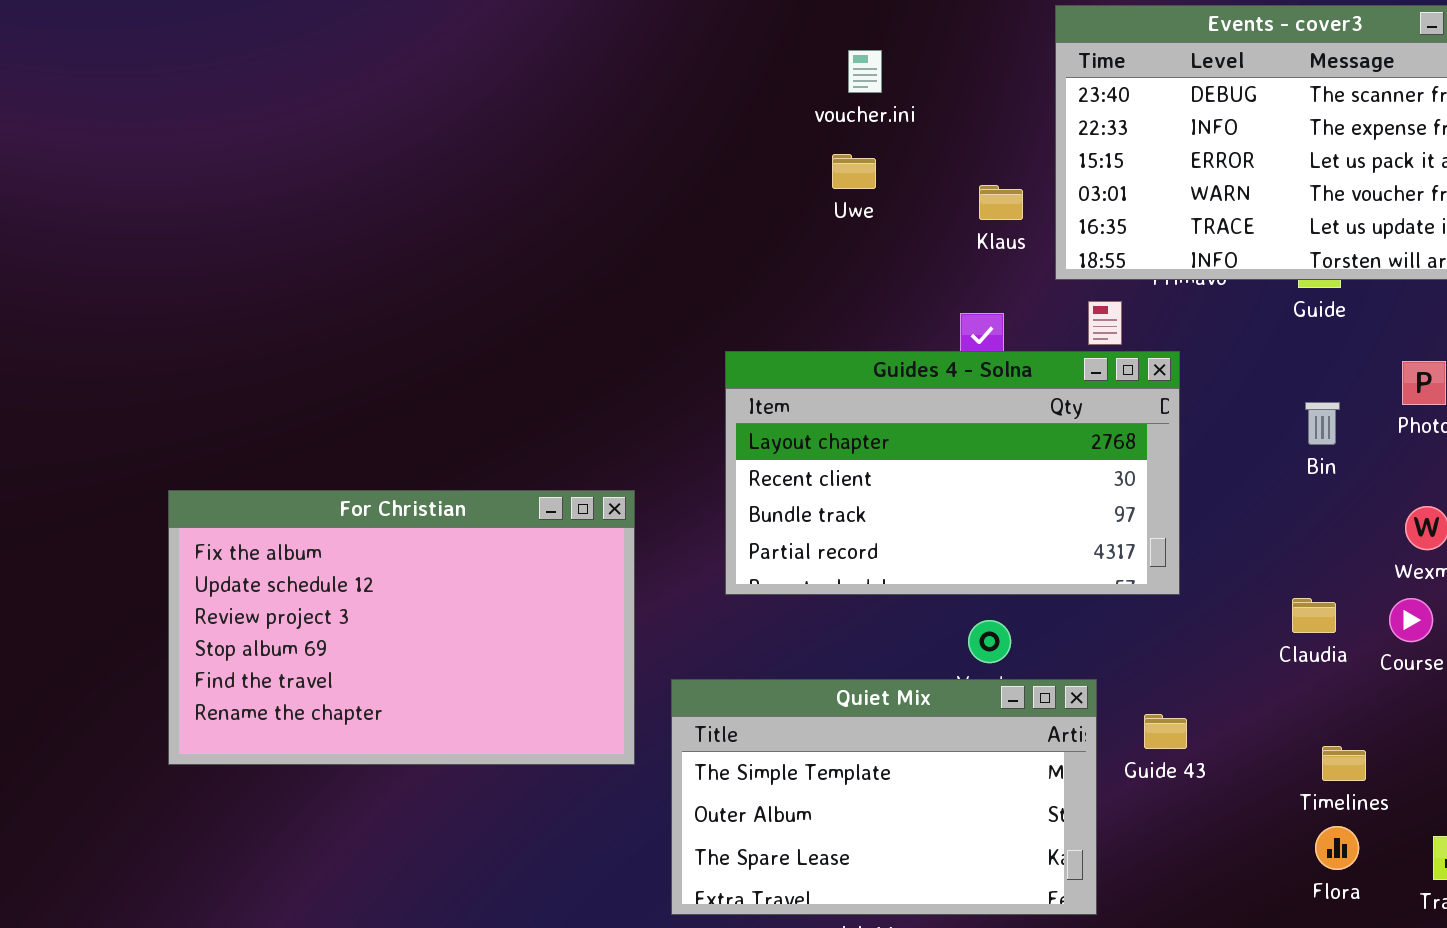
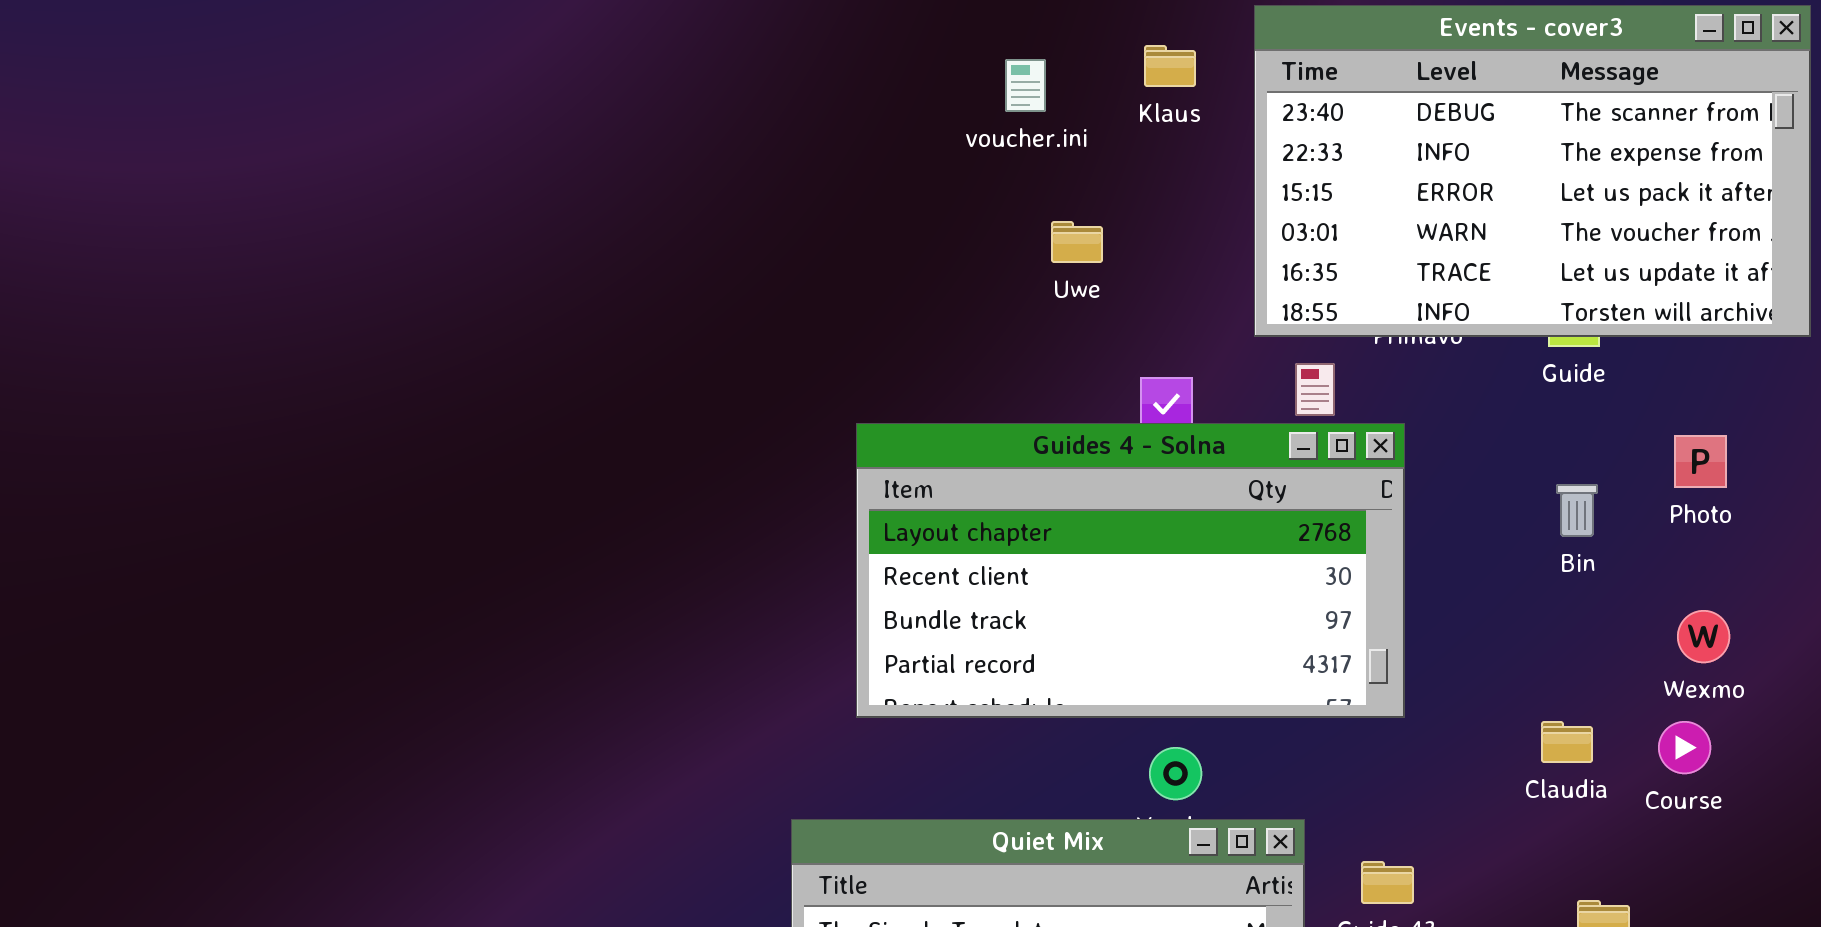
Uwe: [832,154,876,189] -> [1051,221,1103,263], moved
Klaus: [979,185,1023,220] -> [1144,45,1196,87], moved
For Christian: [168,490,635,765] -> none, closed

